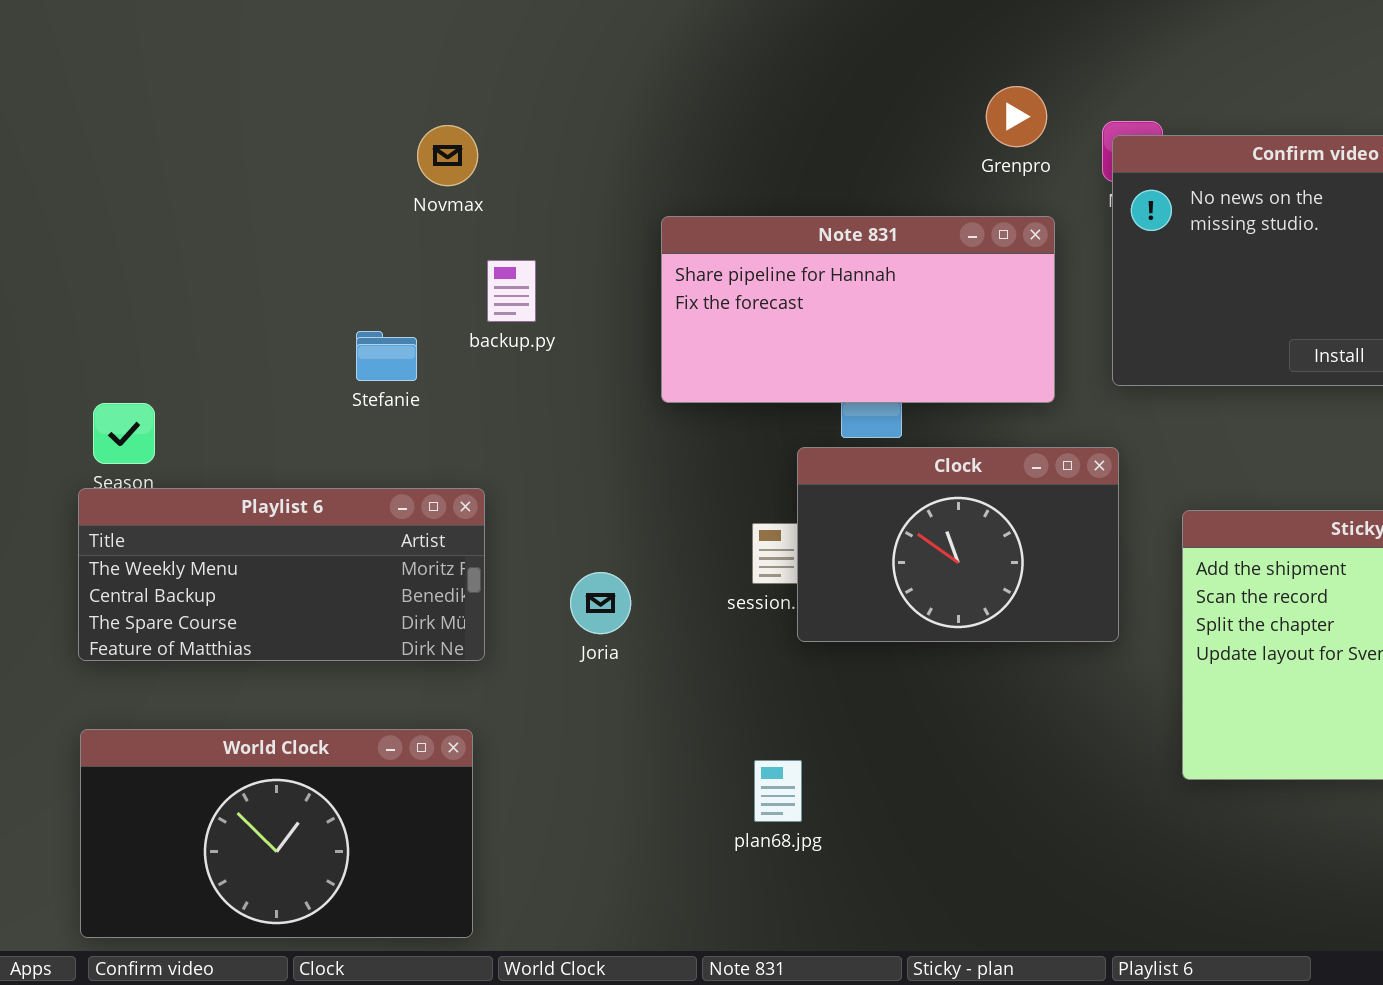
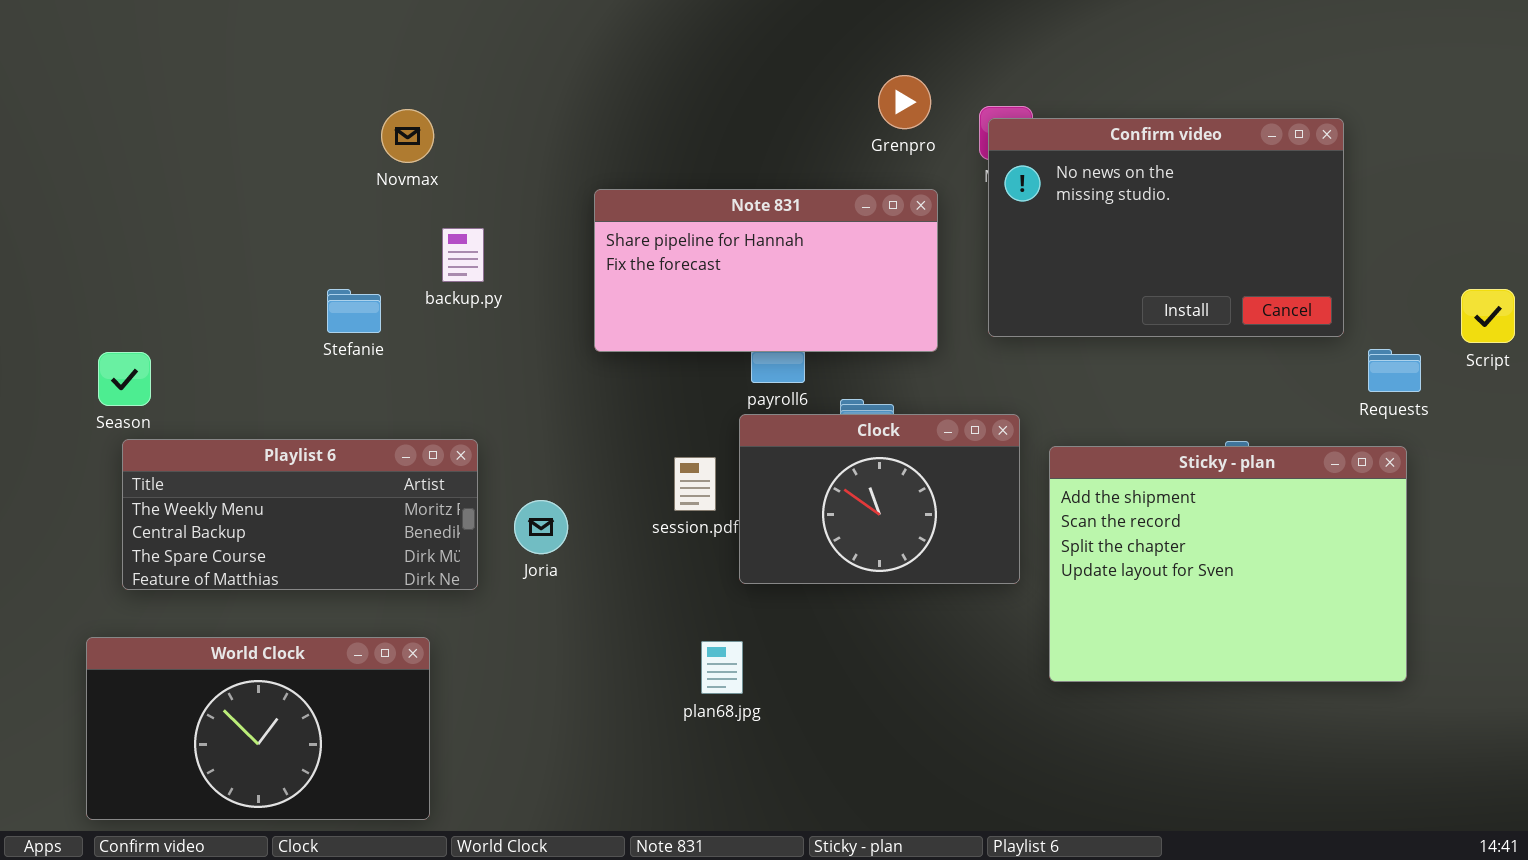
Clock: [797,447,1119,642] -> [739,414,1020,584], moved
Playlist 6: [78,488,485,661] -> [122,439,478,590], moved
plan68.jpg: [754,760,802,822] -> [701,641,743,694], moved

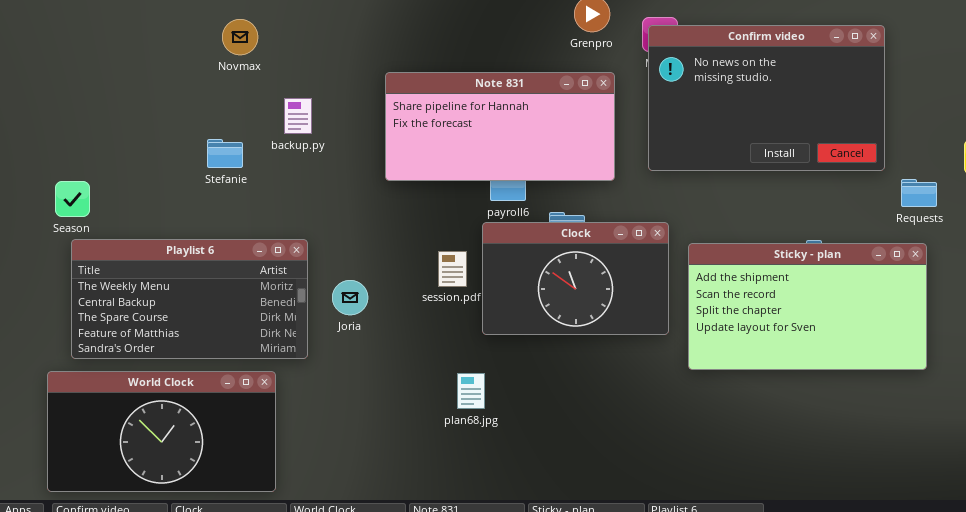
Novmax: [381,109,434,163] -> [222,19,258,55], moved
Playlist 6: [122,439,478,590] -> [71,239,308,359], resized
Sticky - plan: [1049,446,1407,682] -> [688,243,927,370], resized

